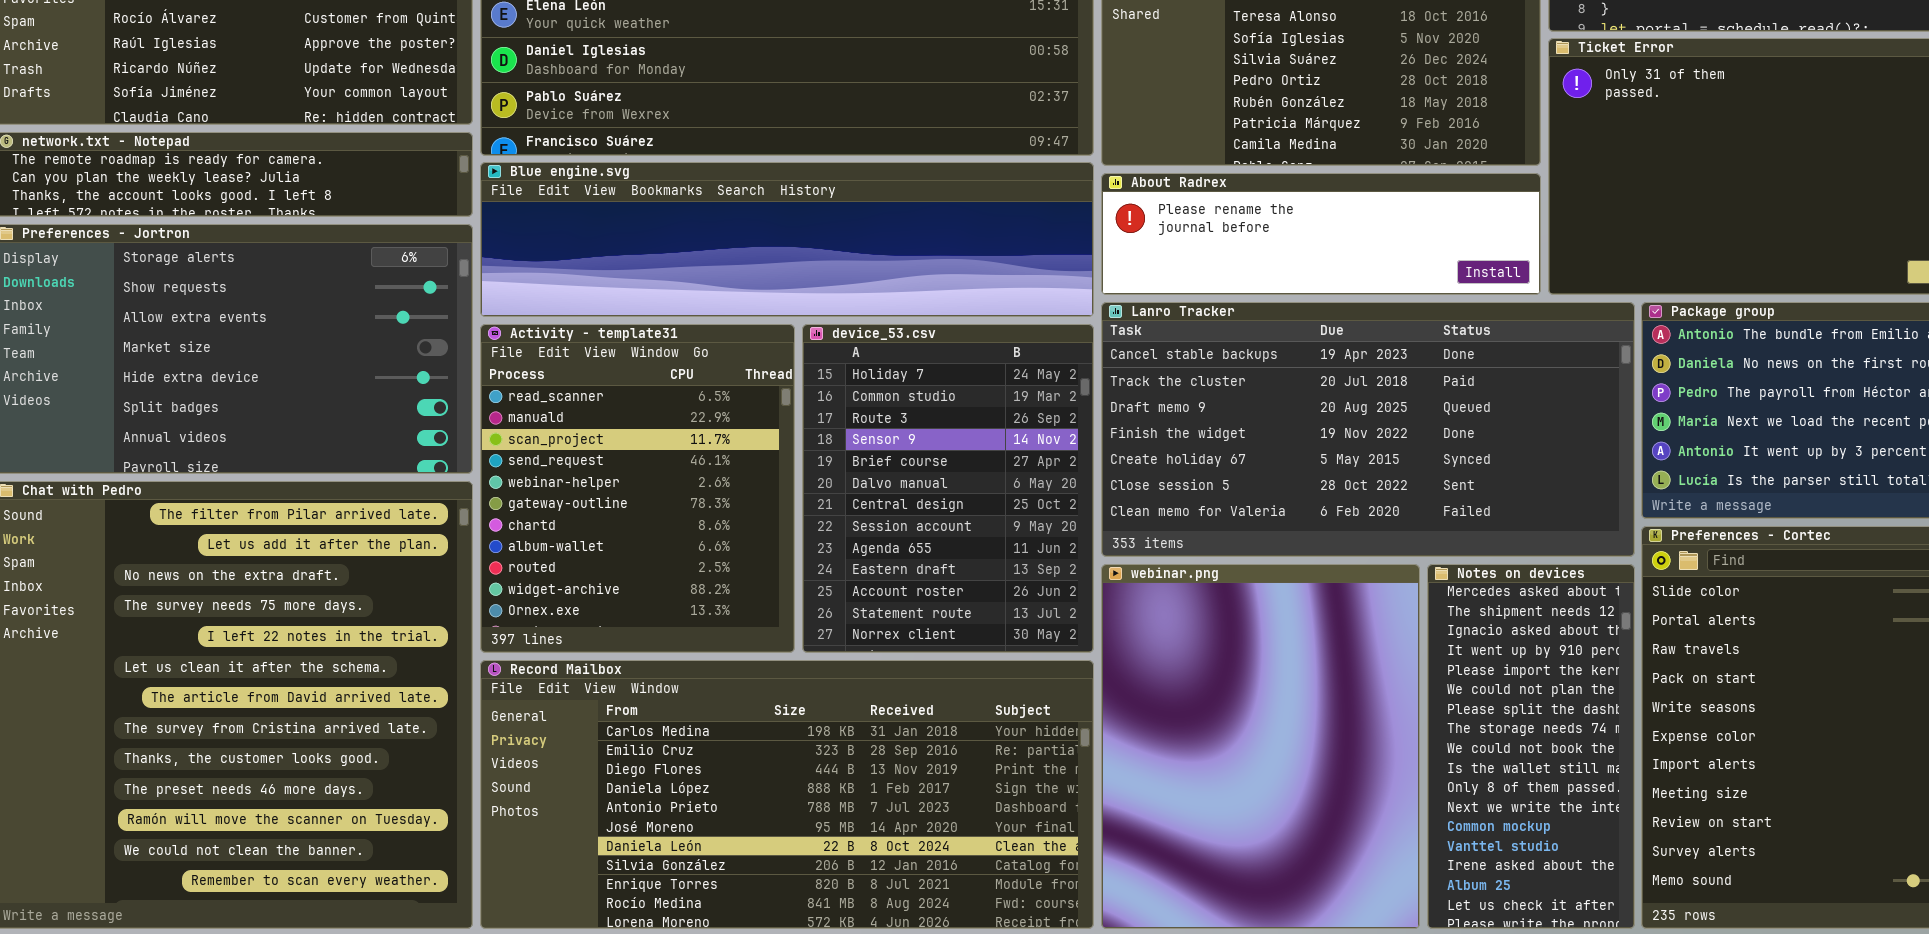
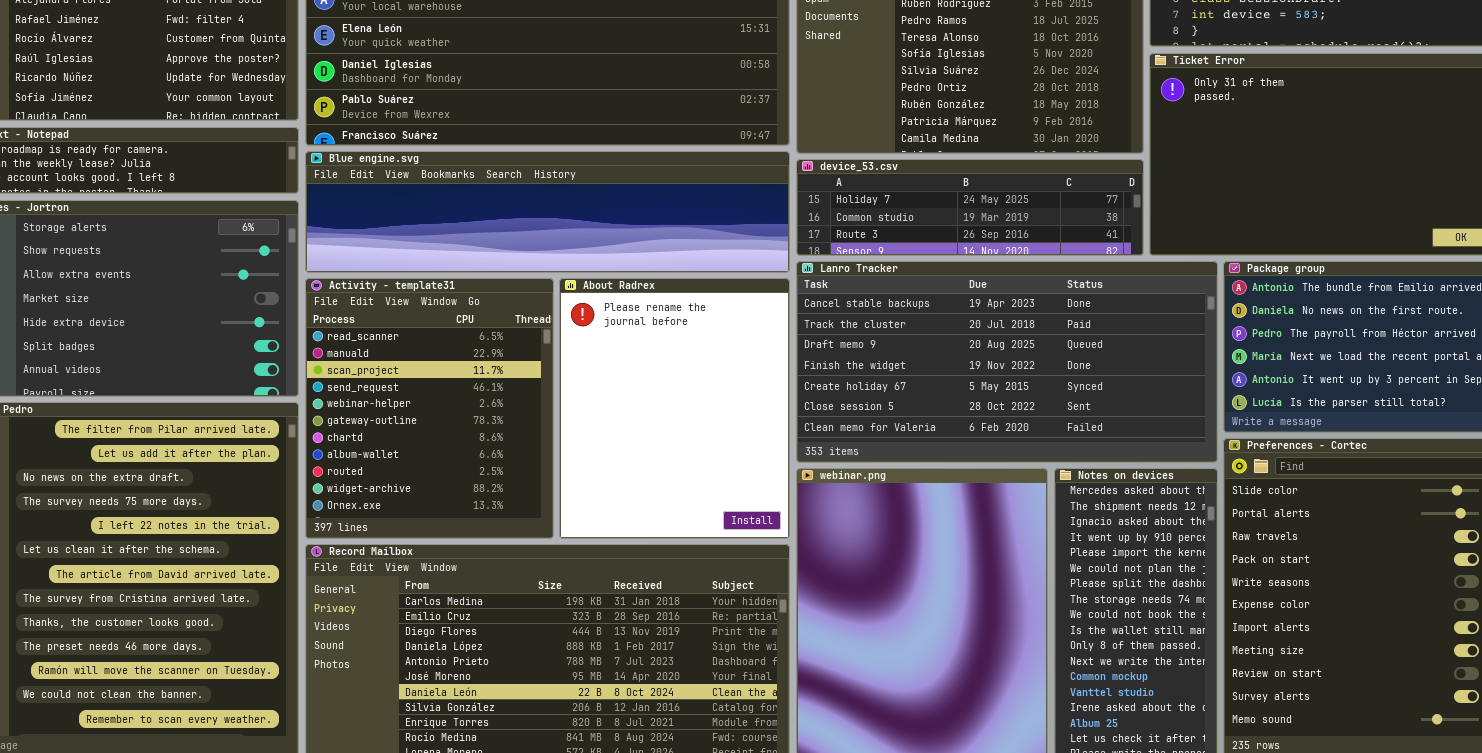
About Radrex: [1101,173,1541,295] -> [559,278,790,539], moved, resized
device_53.csv: [802,324,1094,653] -> [796,159,1144,256], moved, resized

